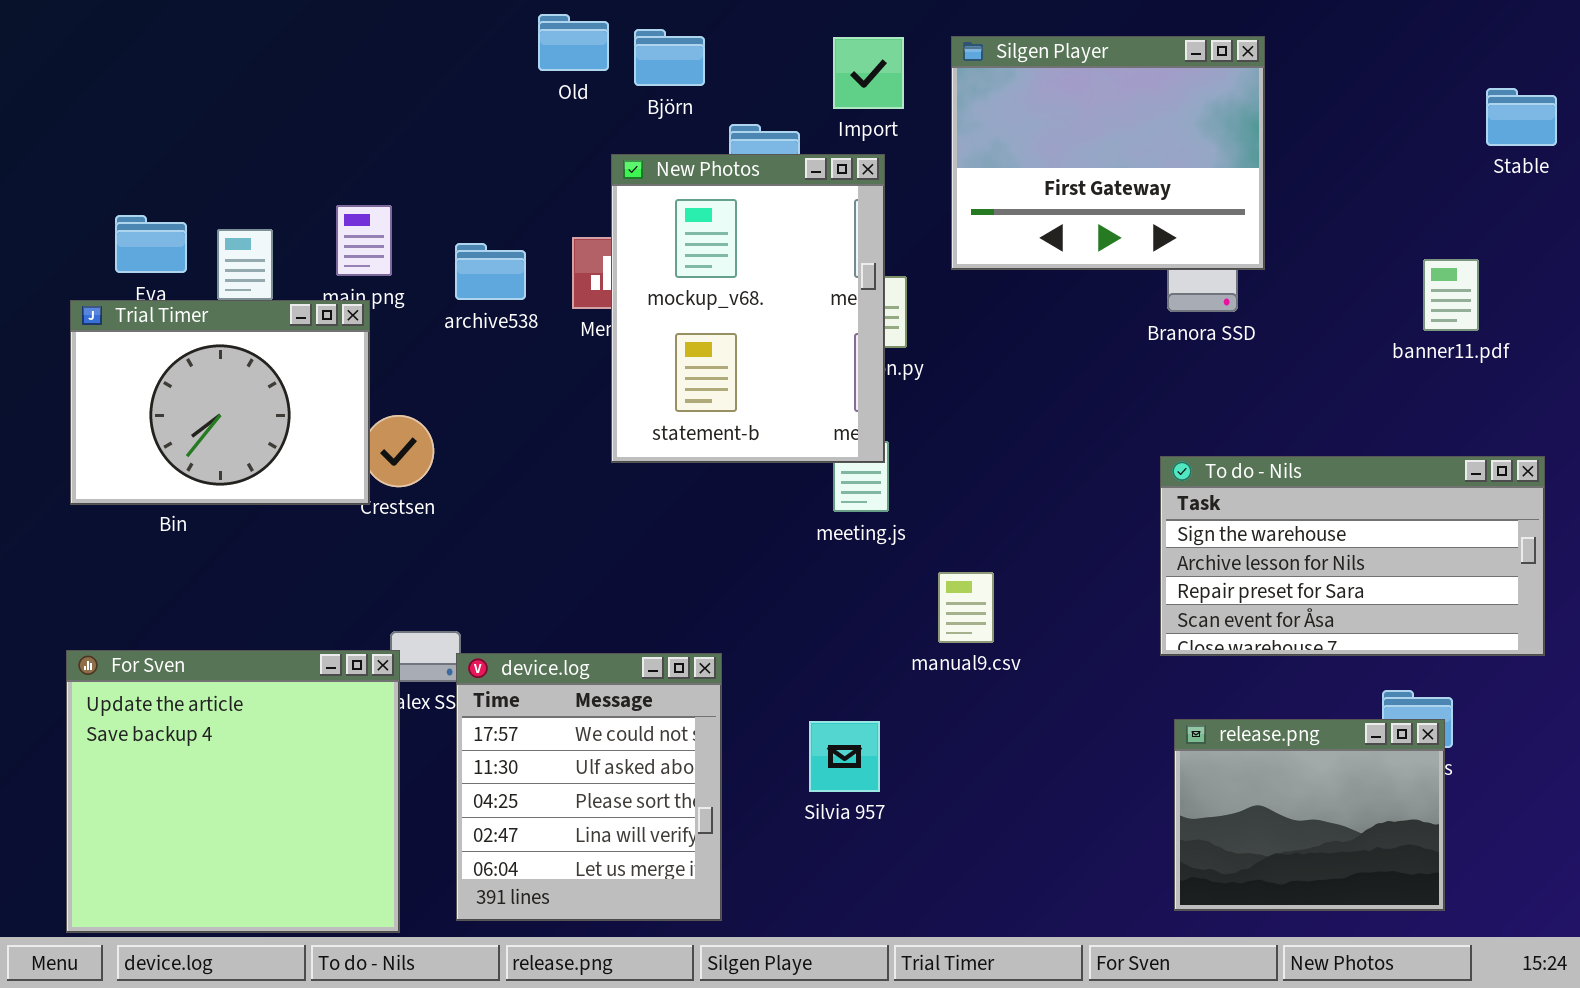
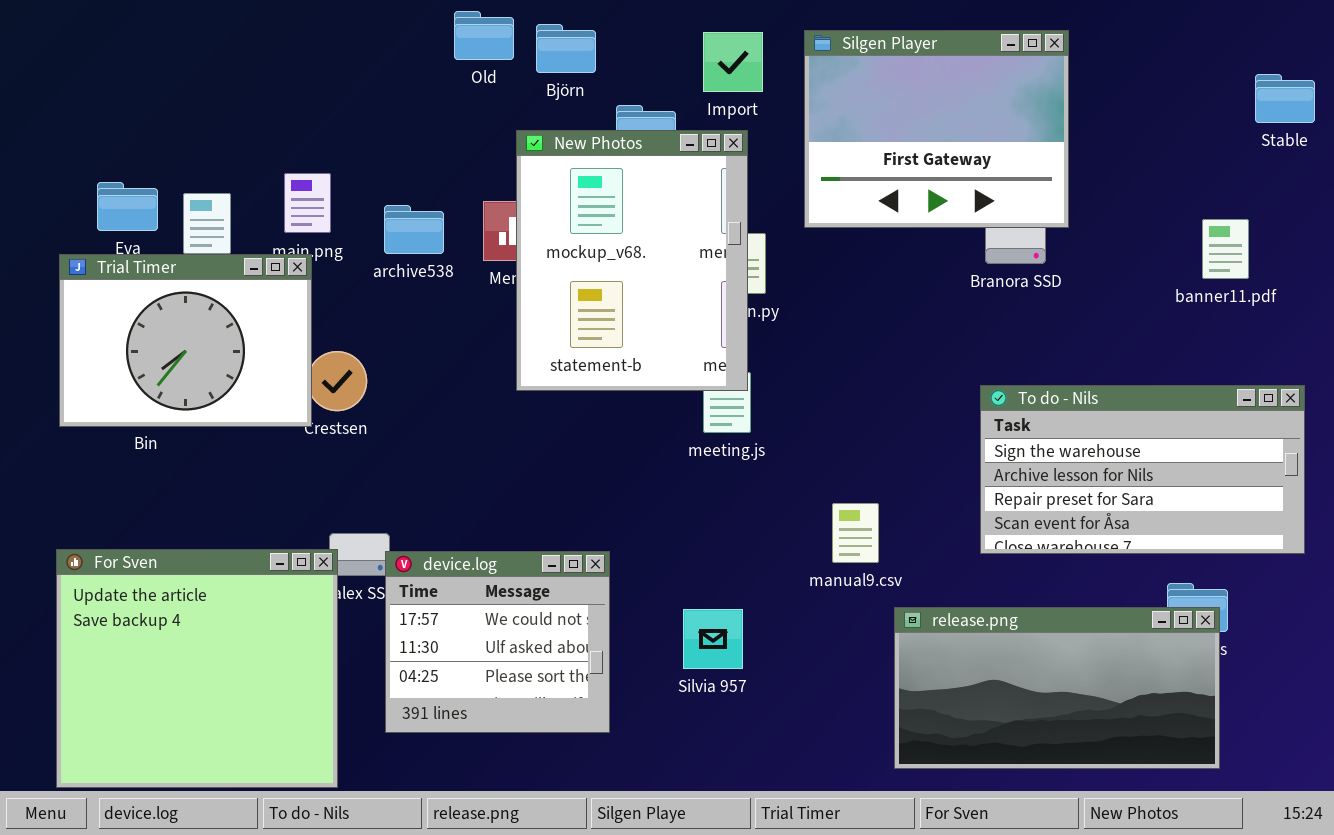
manual9.csv: [938,572,994,643] -> [832,503,879,563], moved
device.log: [456,653,722,921] -> [385,551,610,733], resized
release.png: [1174,719,1445,911] -> [894,607,1220,769], resized

